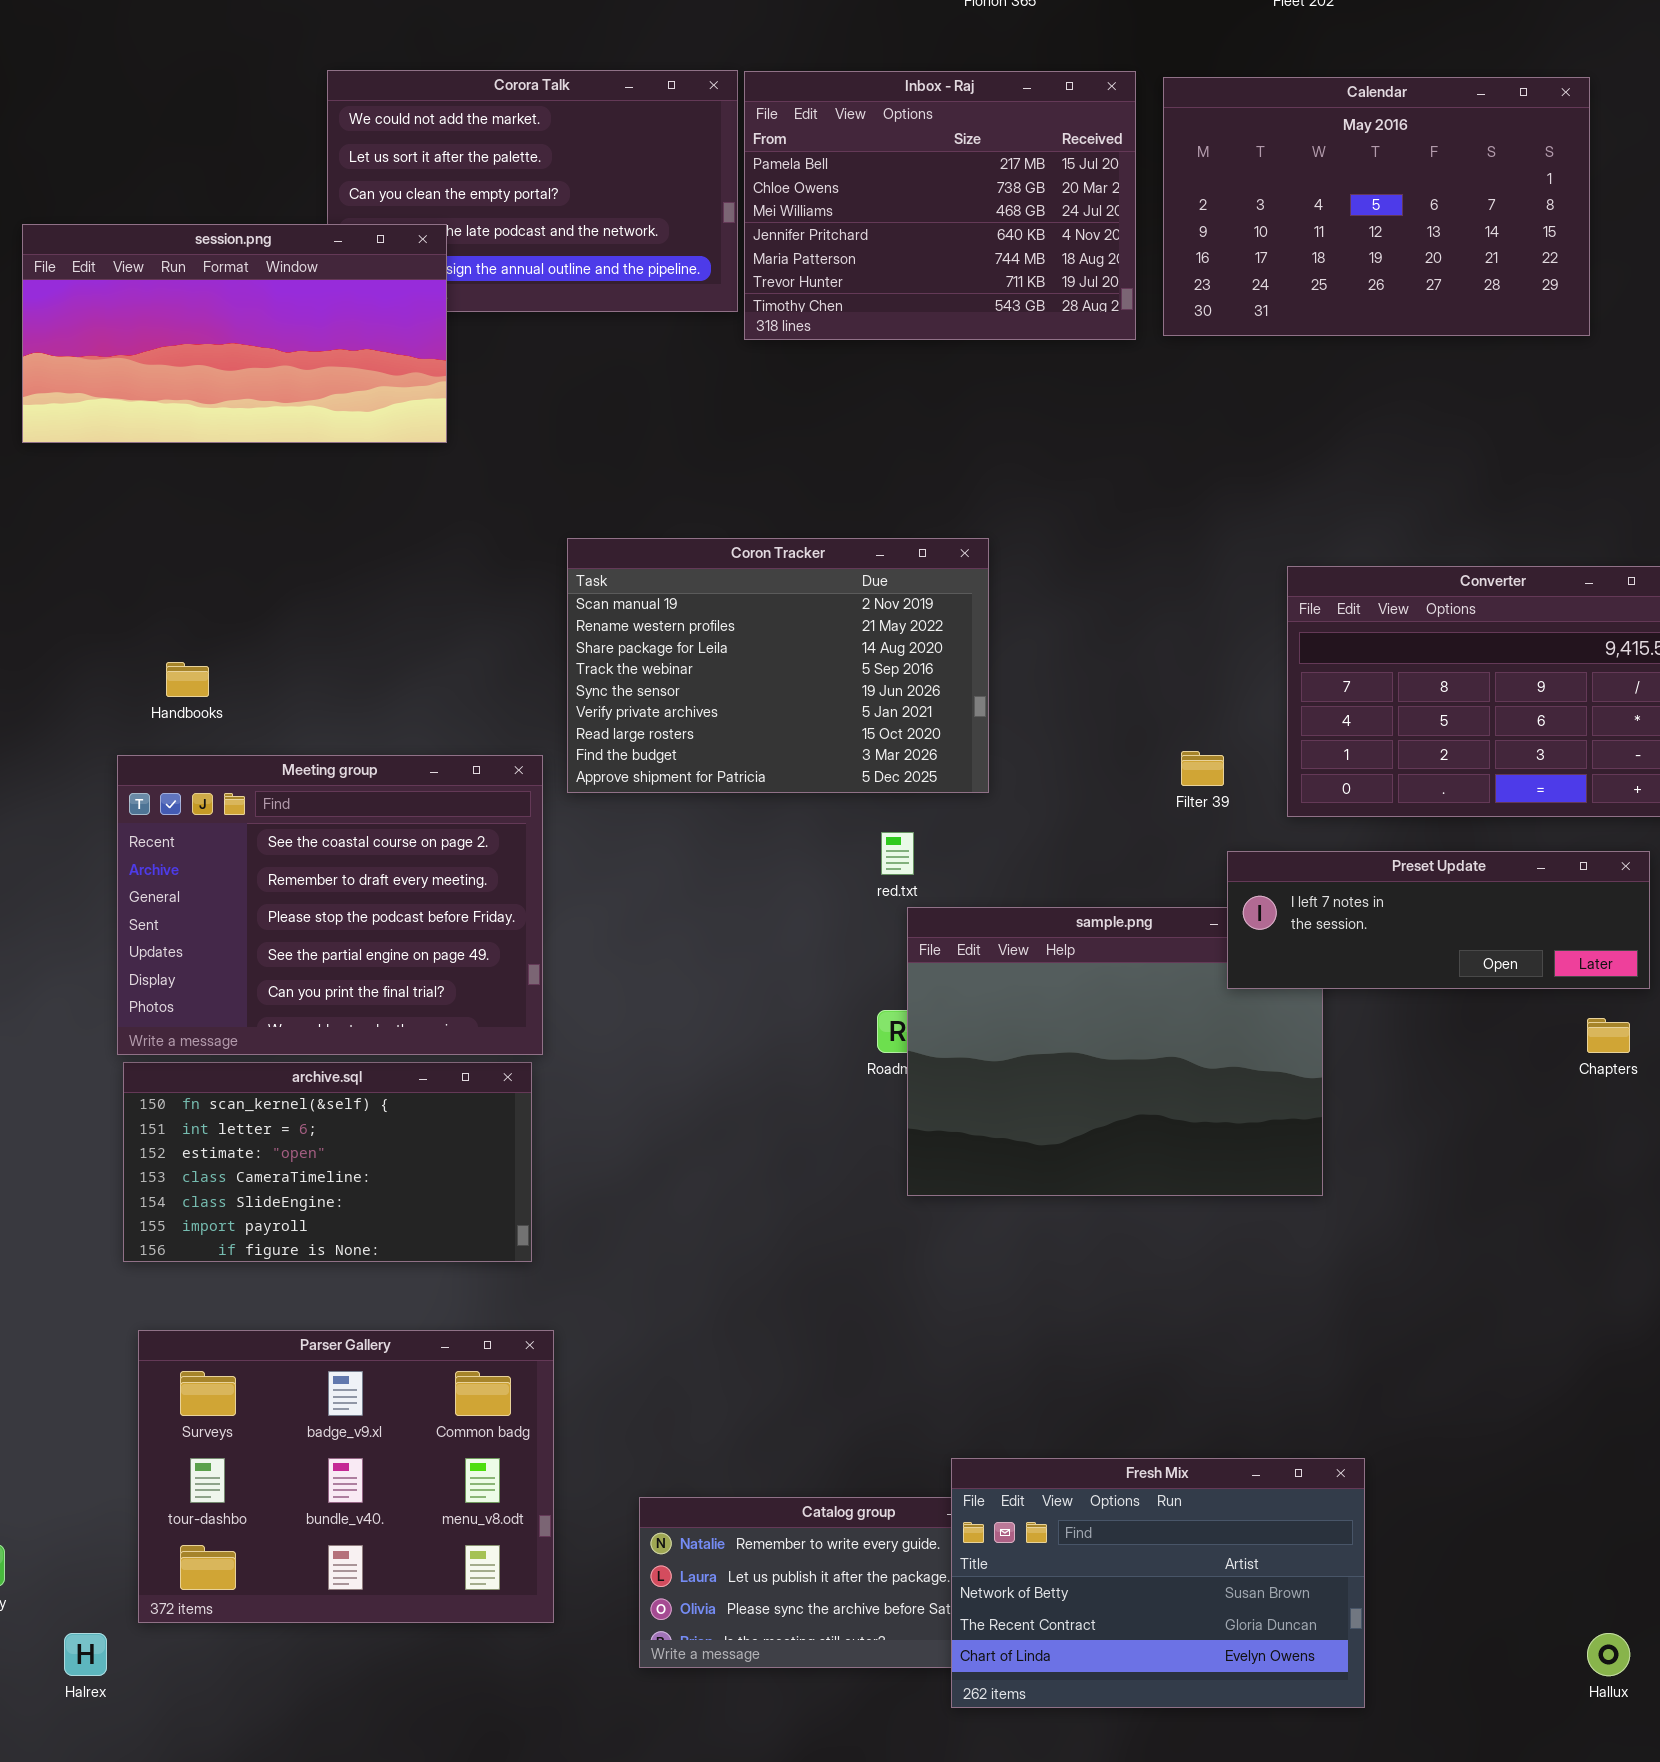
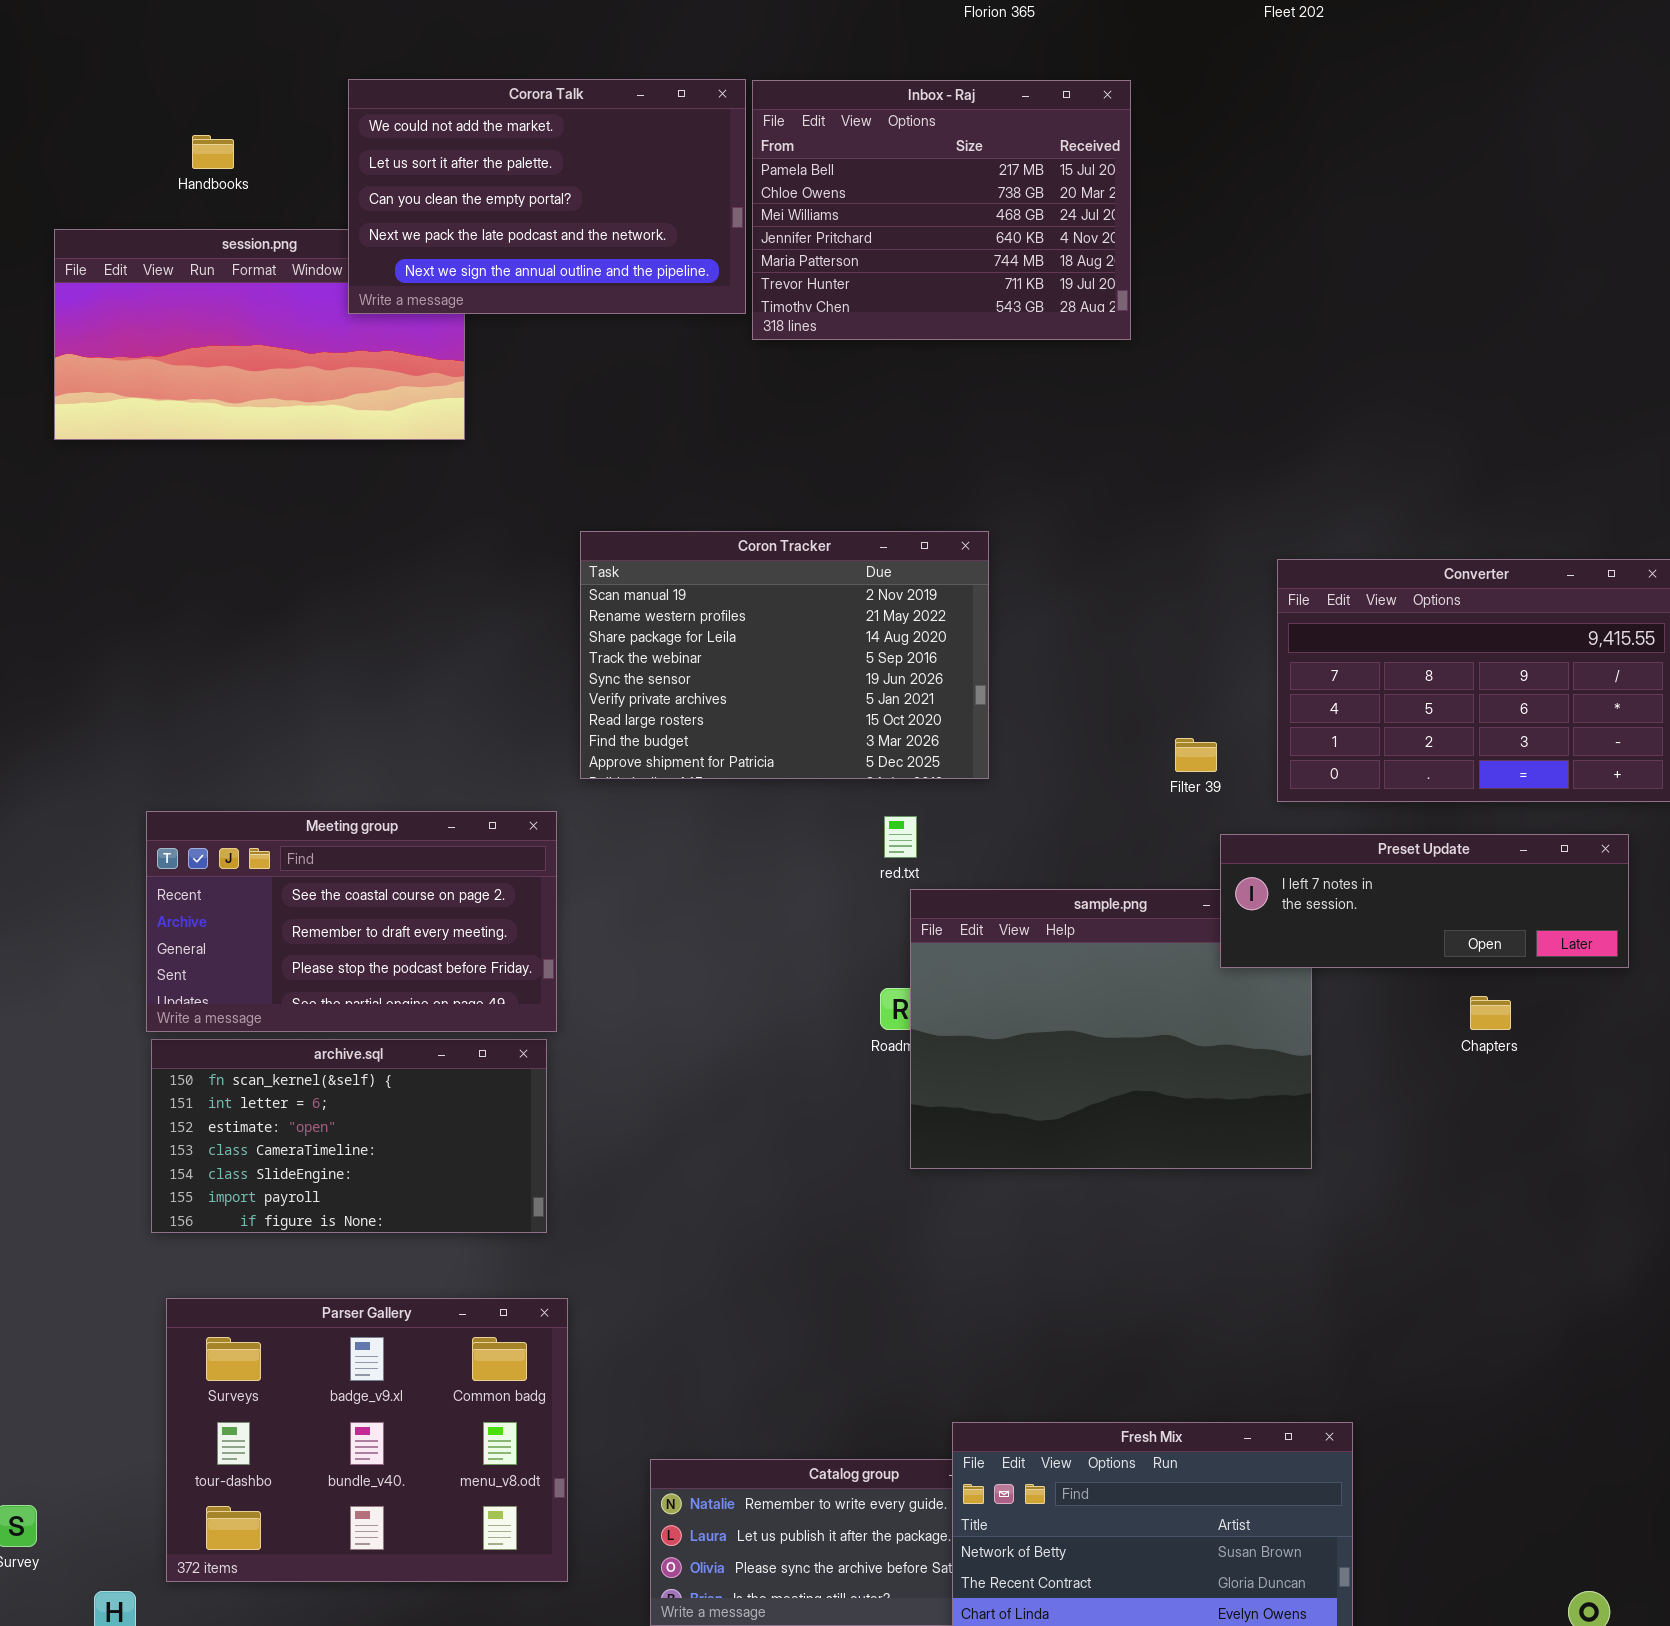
Corora Talk: [327,70,738,312] -> [348,79,746,314], raised
Calendar: [1163,77,1590,336] -> none, closed
Handbooks: [166,662,209,697] -> [192,135,234,169], moved
Meeting group: [117,755,543,1055] -> [146,811,557,1032], resized
Chapters: [1587,1018,1630,1053] -> [1470,996,1511,1030], moved

